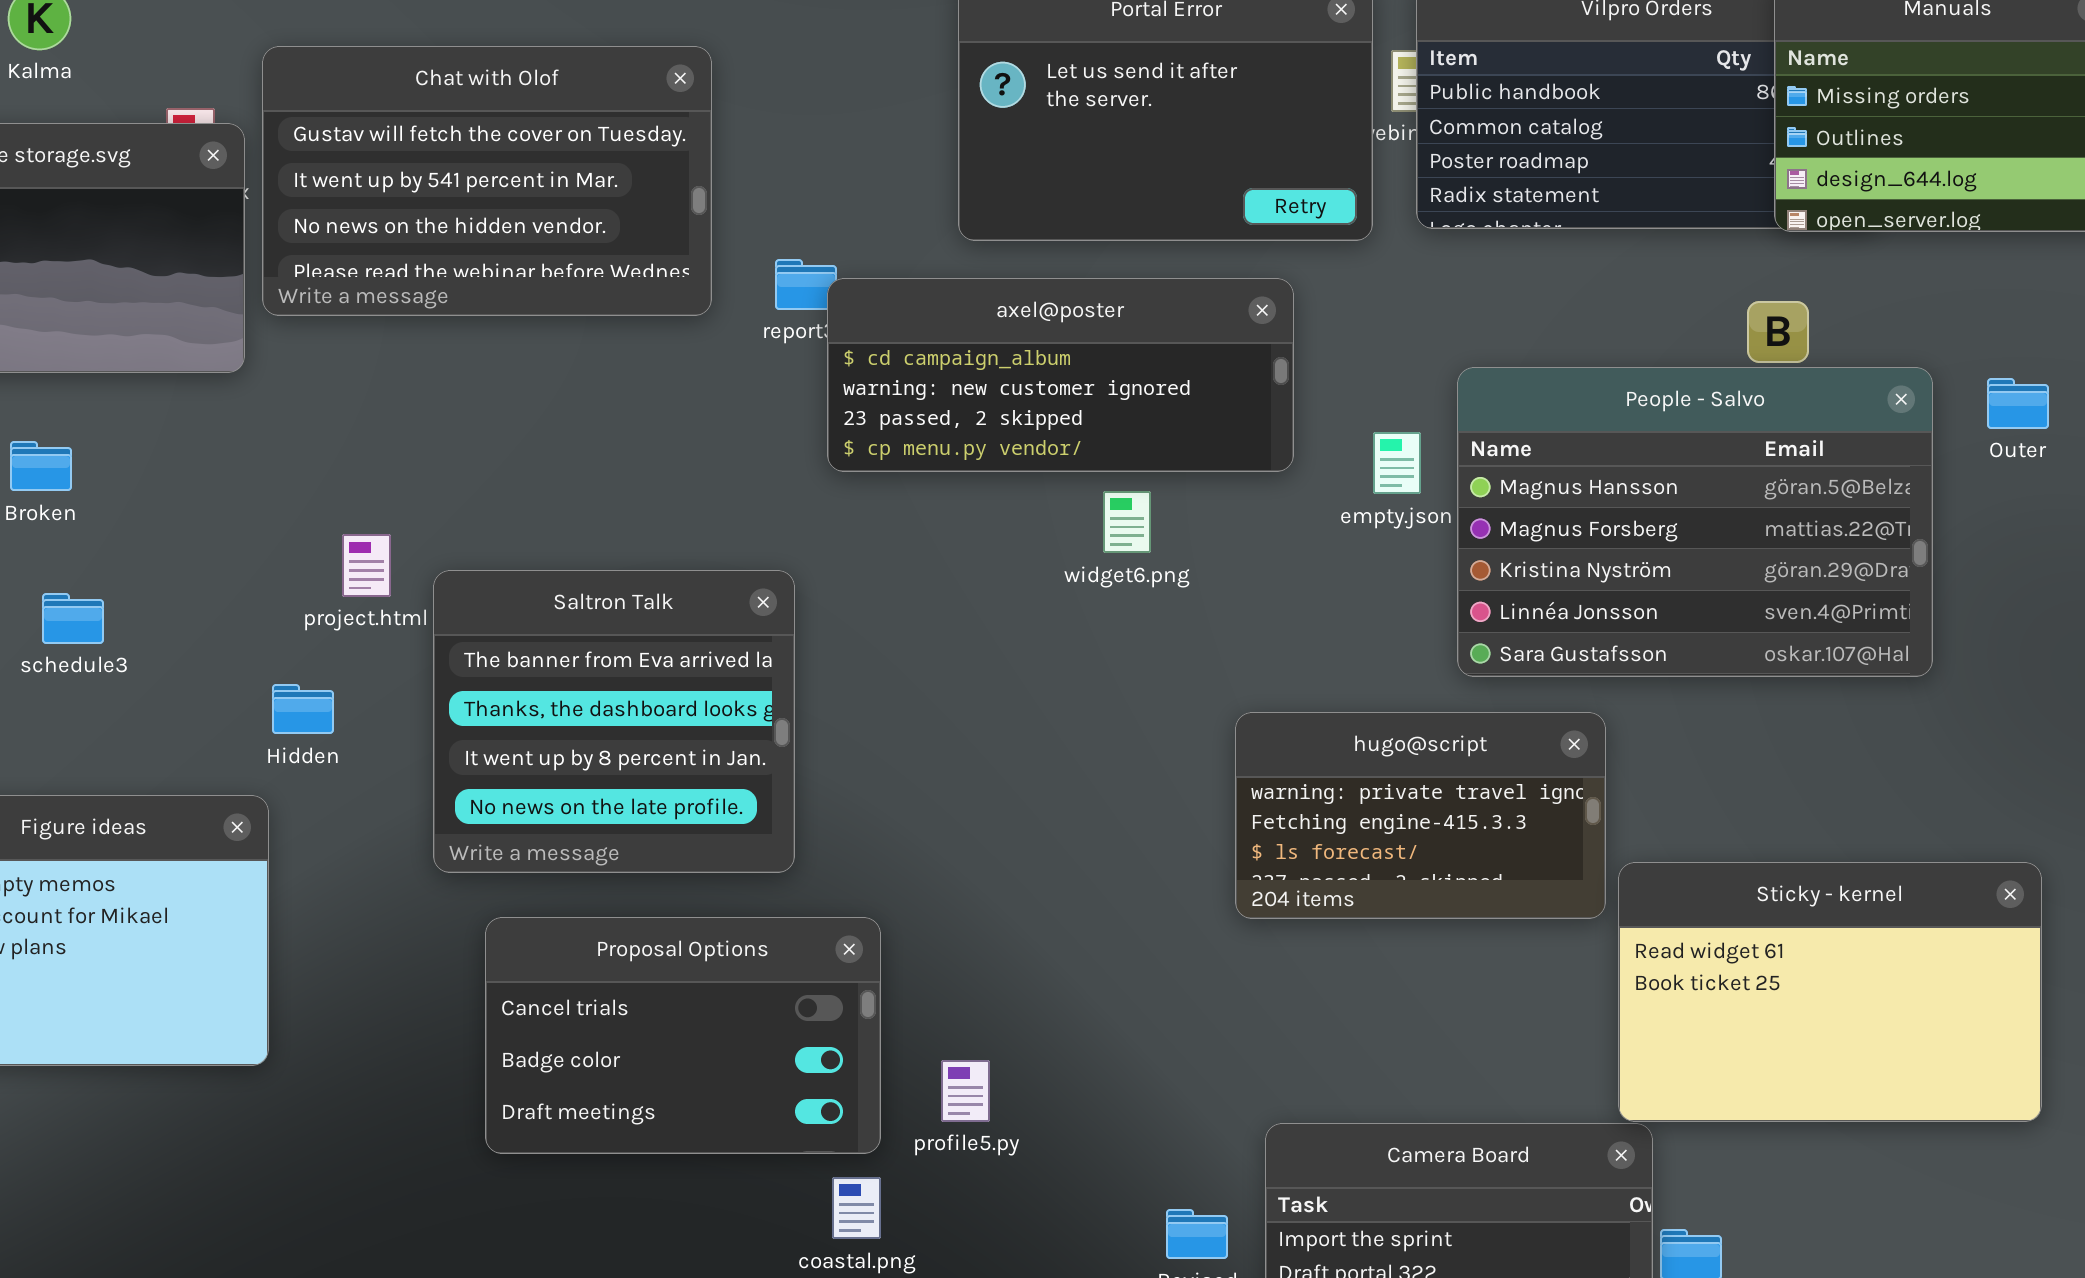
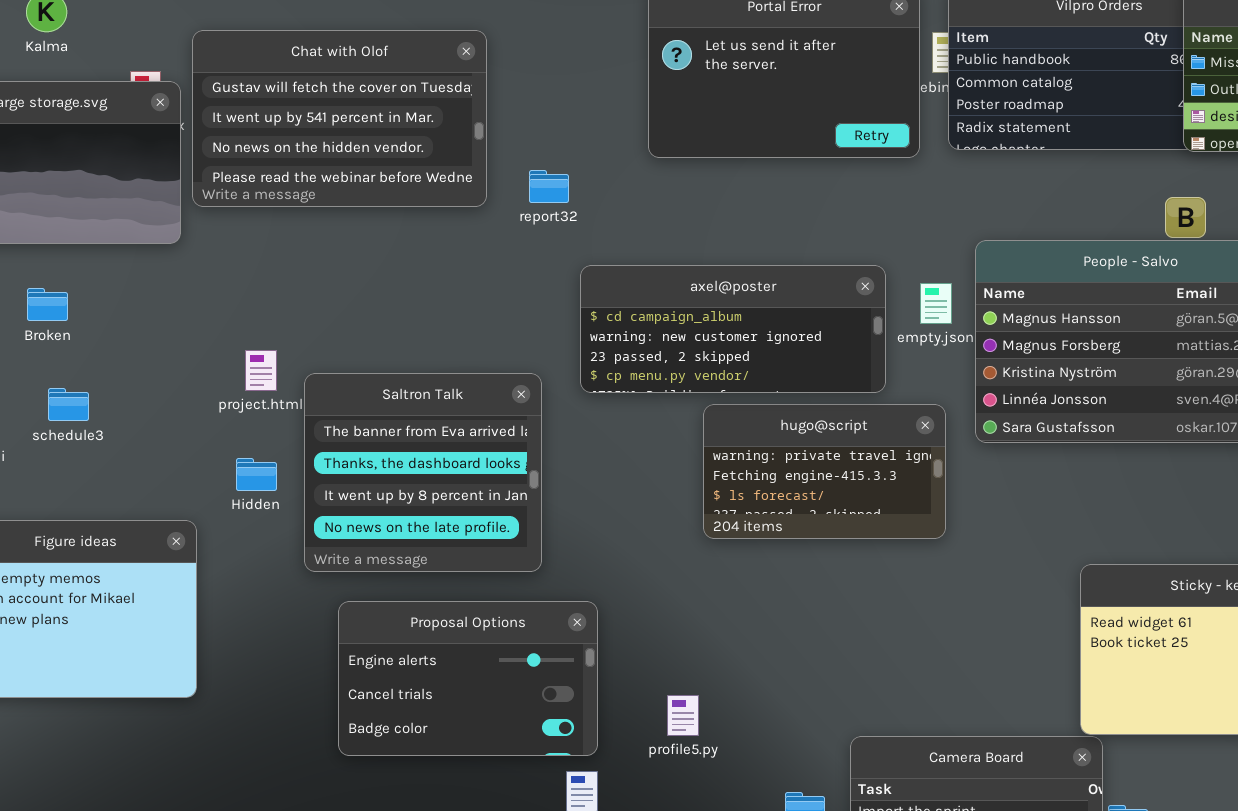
axel@poster: [827,278,1294,472] -> [580,265,886,393], moved
Hidden: [272,684,334,734] -> [236,458,277,491], moved
hugo@script: [1235,712,1606,919] -> [703,404,946,539], moved
Proposal Options: [485,917,881,1154] -> [338,601,598,756], scrolled up 1 row
profile5.py: [941,1060,990,1122] -> [667,695,699,736], moved

